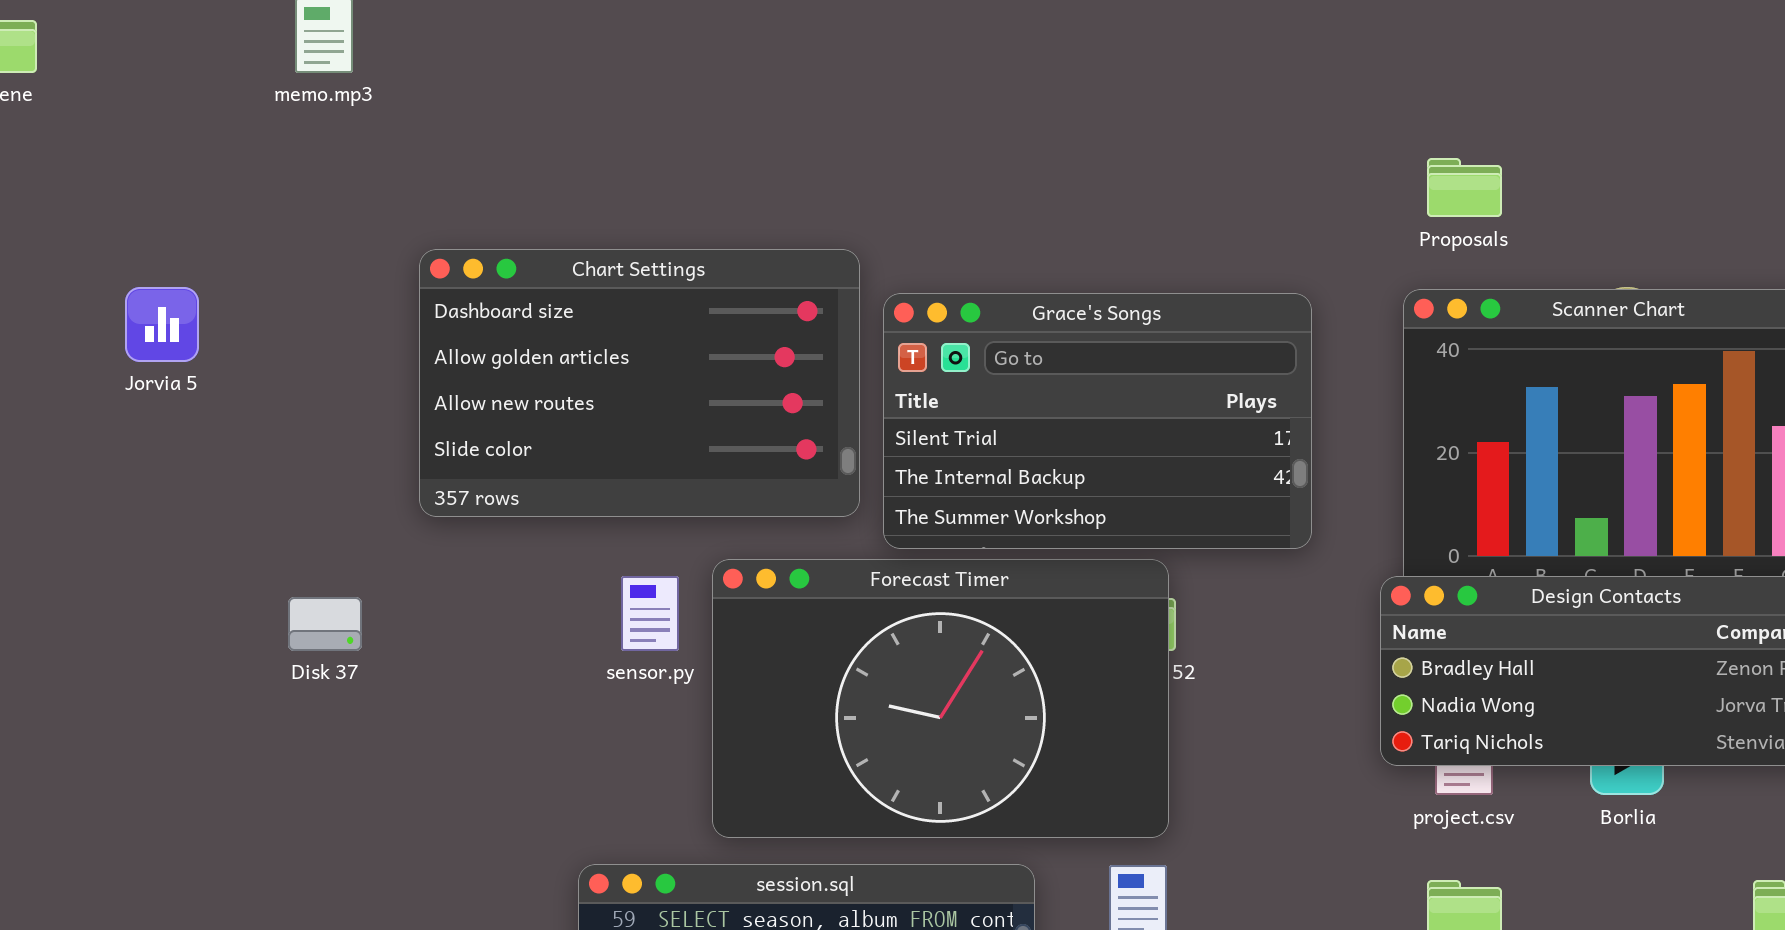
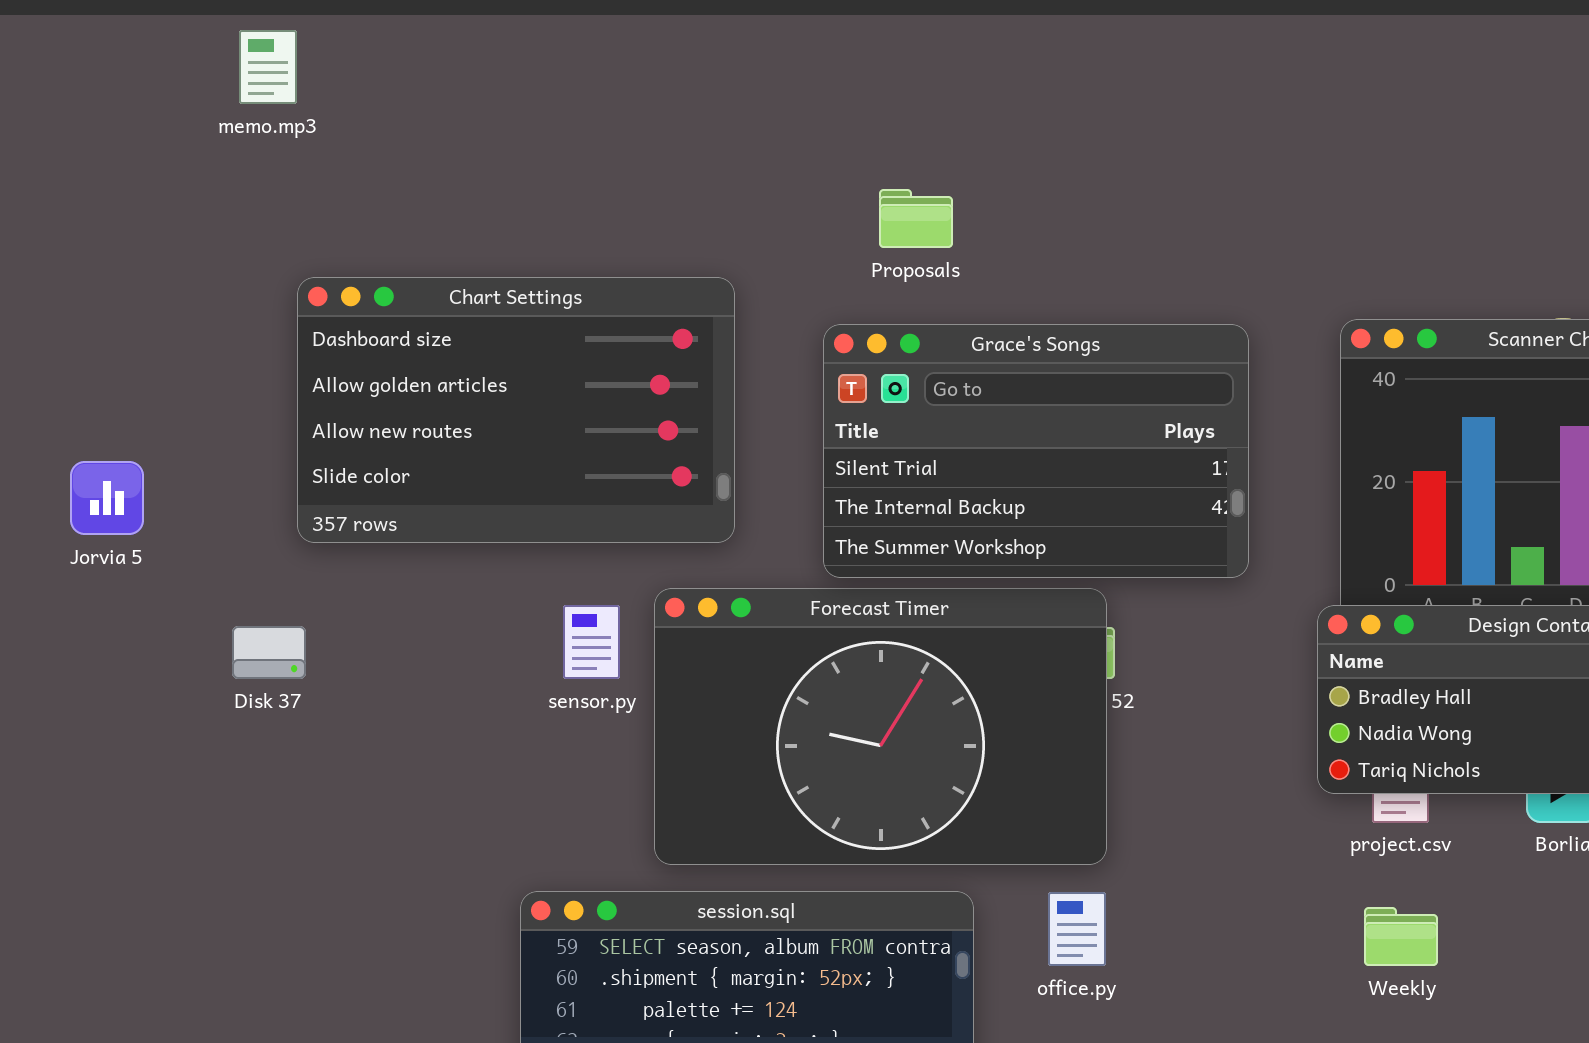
Proposals: [1427,158,1502,217] -> [879,189,953,248], moved
Chart Settings: [419,249,860,517] -> [297,277,735,543], moved
Jorvia 5: [125,287,199,362] -> [70,461,144,535], moved

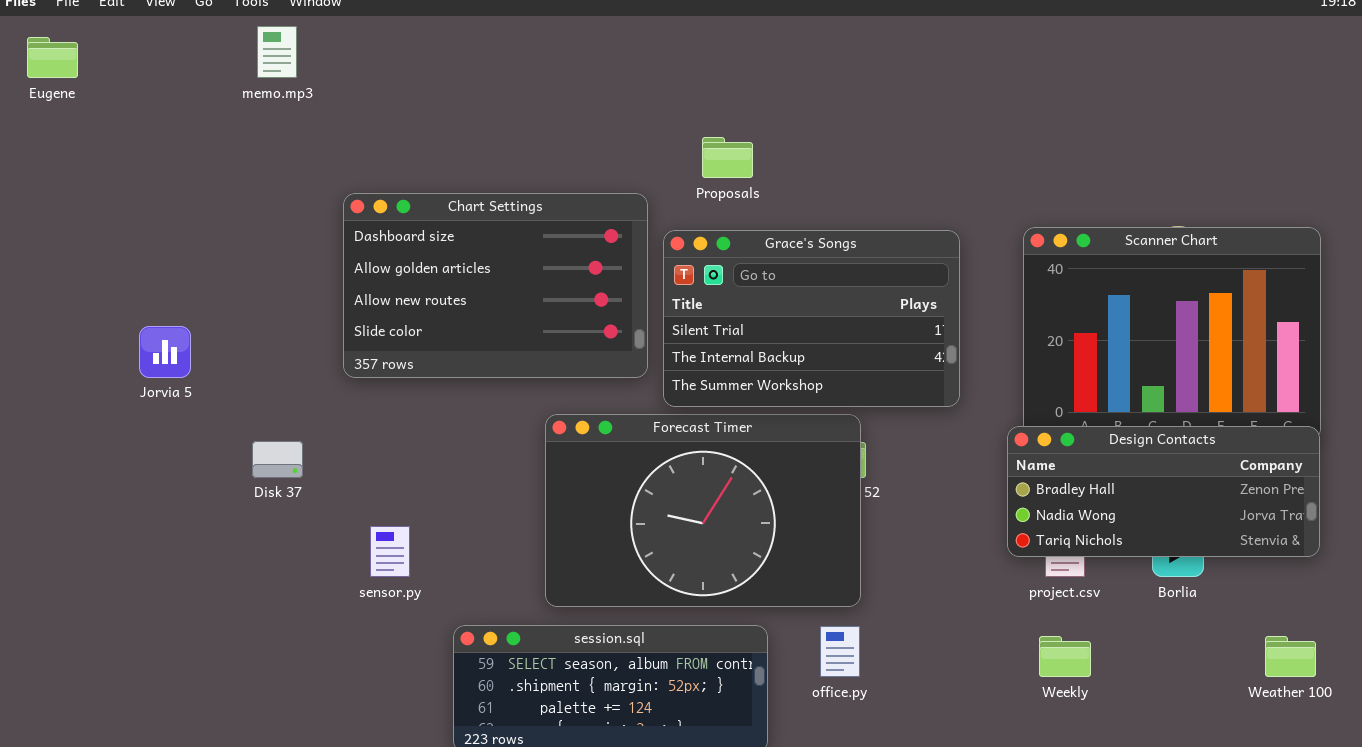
Chart Settings: [297,277,735,543] -> [343,193,648,378], moved
sensor.py: [563,605,620,679] -> [370,526,410,577], moved

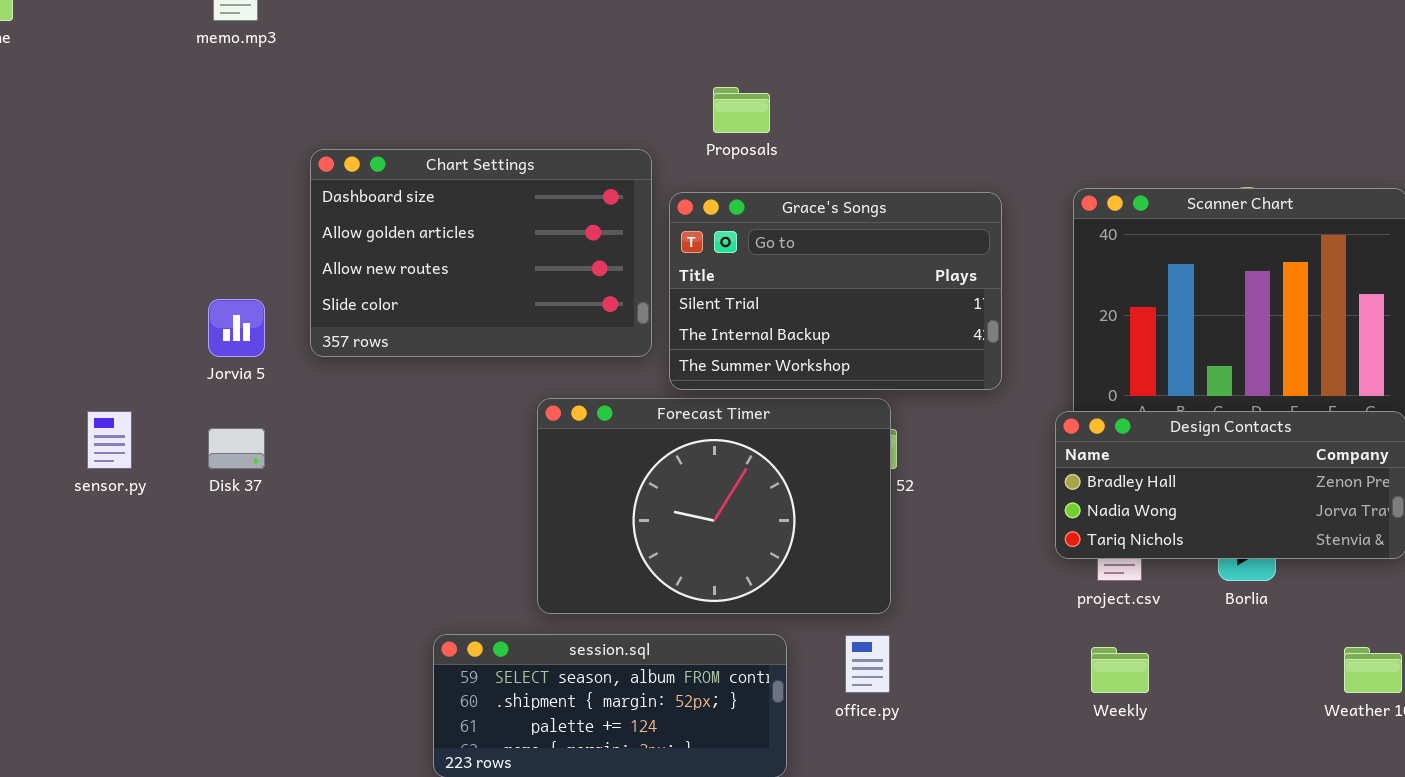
Jorvia 5: [139,326,191,378] -> [208,299,265,357], moved
sensor.py: [370,526,410,577] -> [87,411,132,469], moved

